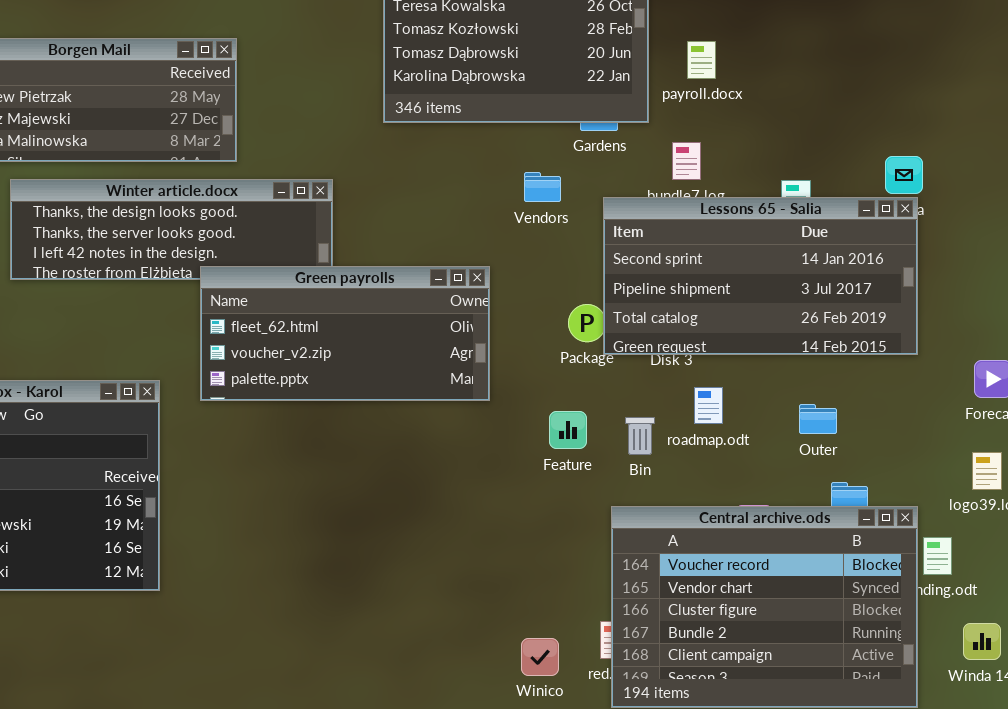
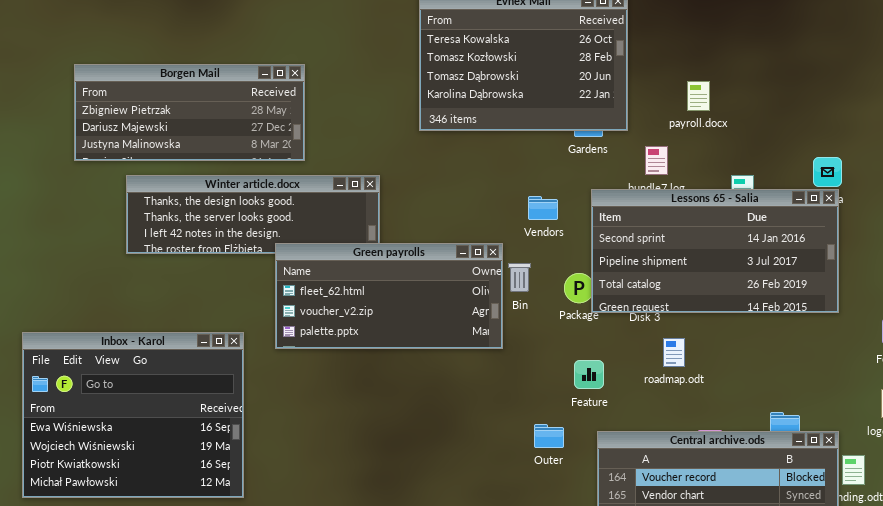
payroll.docx: [687,41,716,79] -> [687,81,710,111], moved
Vendors: [524,172,561,202] -> [528,196,558,220], moved
Outer: [799,404,837,434] -> [534,424,564,448], moved
Feature: [549,411,587,449] -> [574,360,604,389], moved
Bin: [625,417,655,455] -> [508,263,531,292], moved

